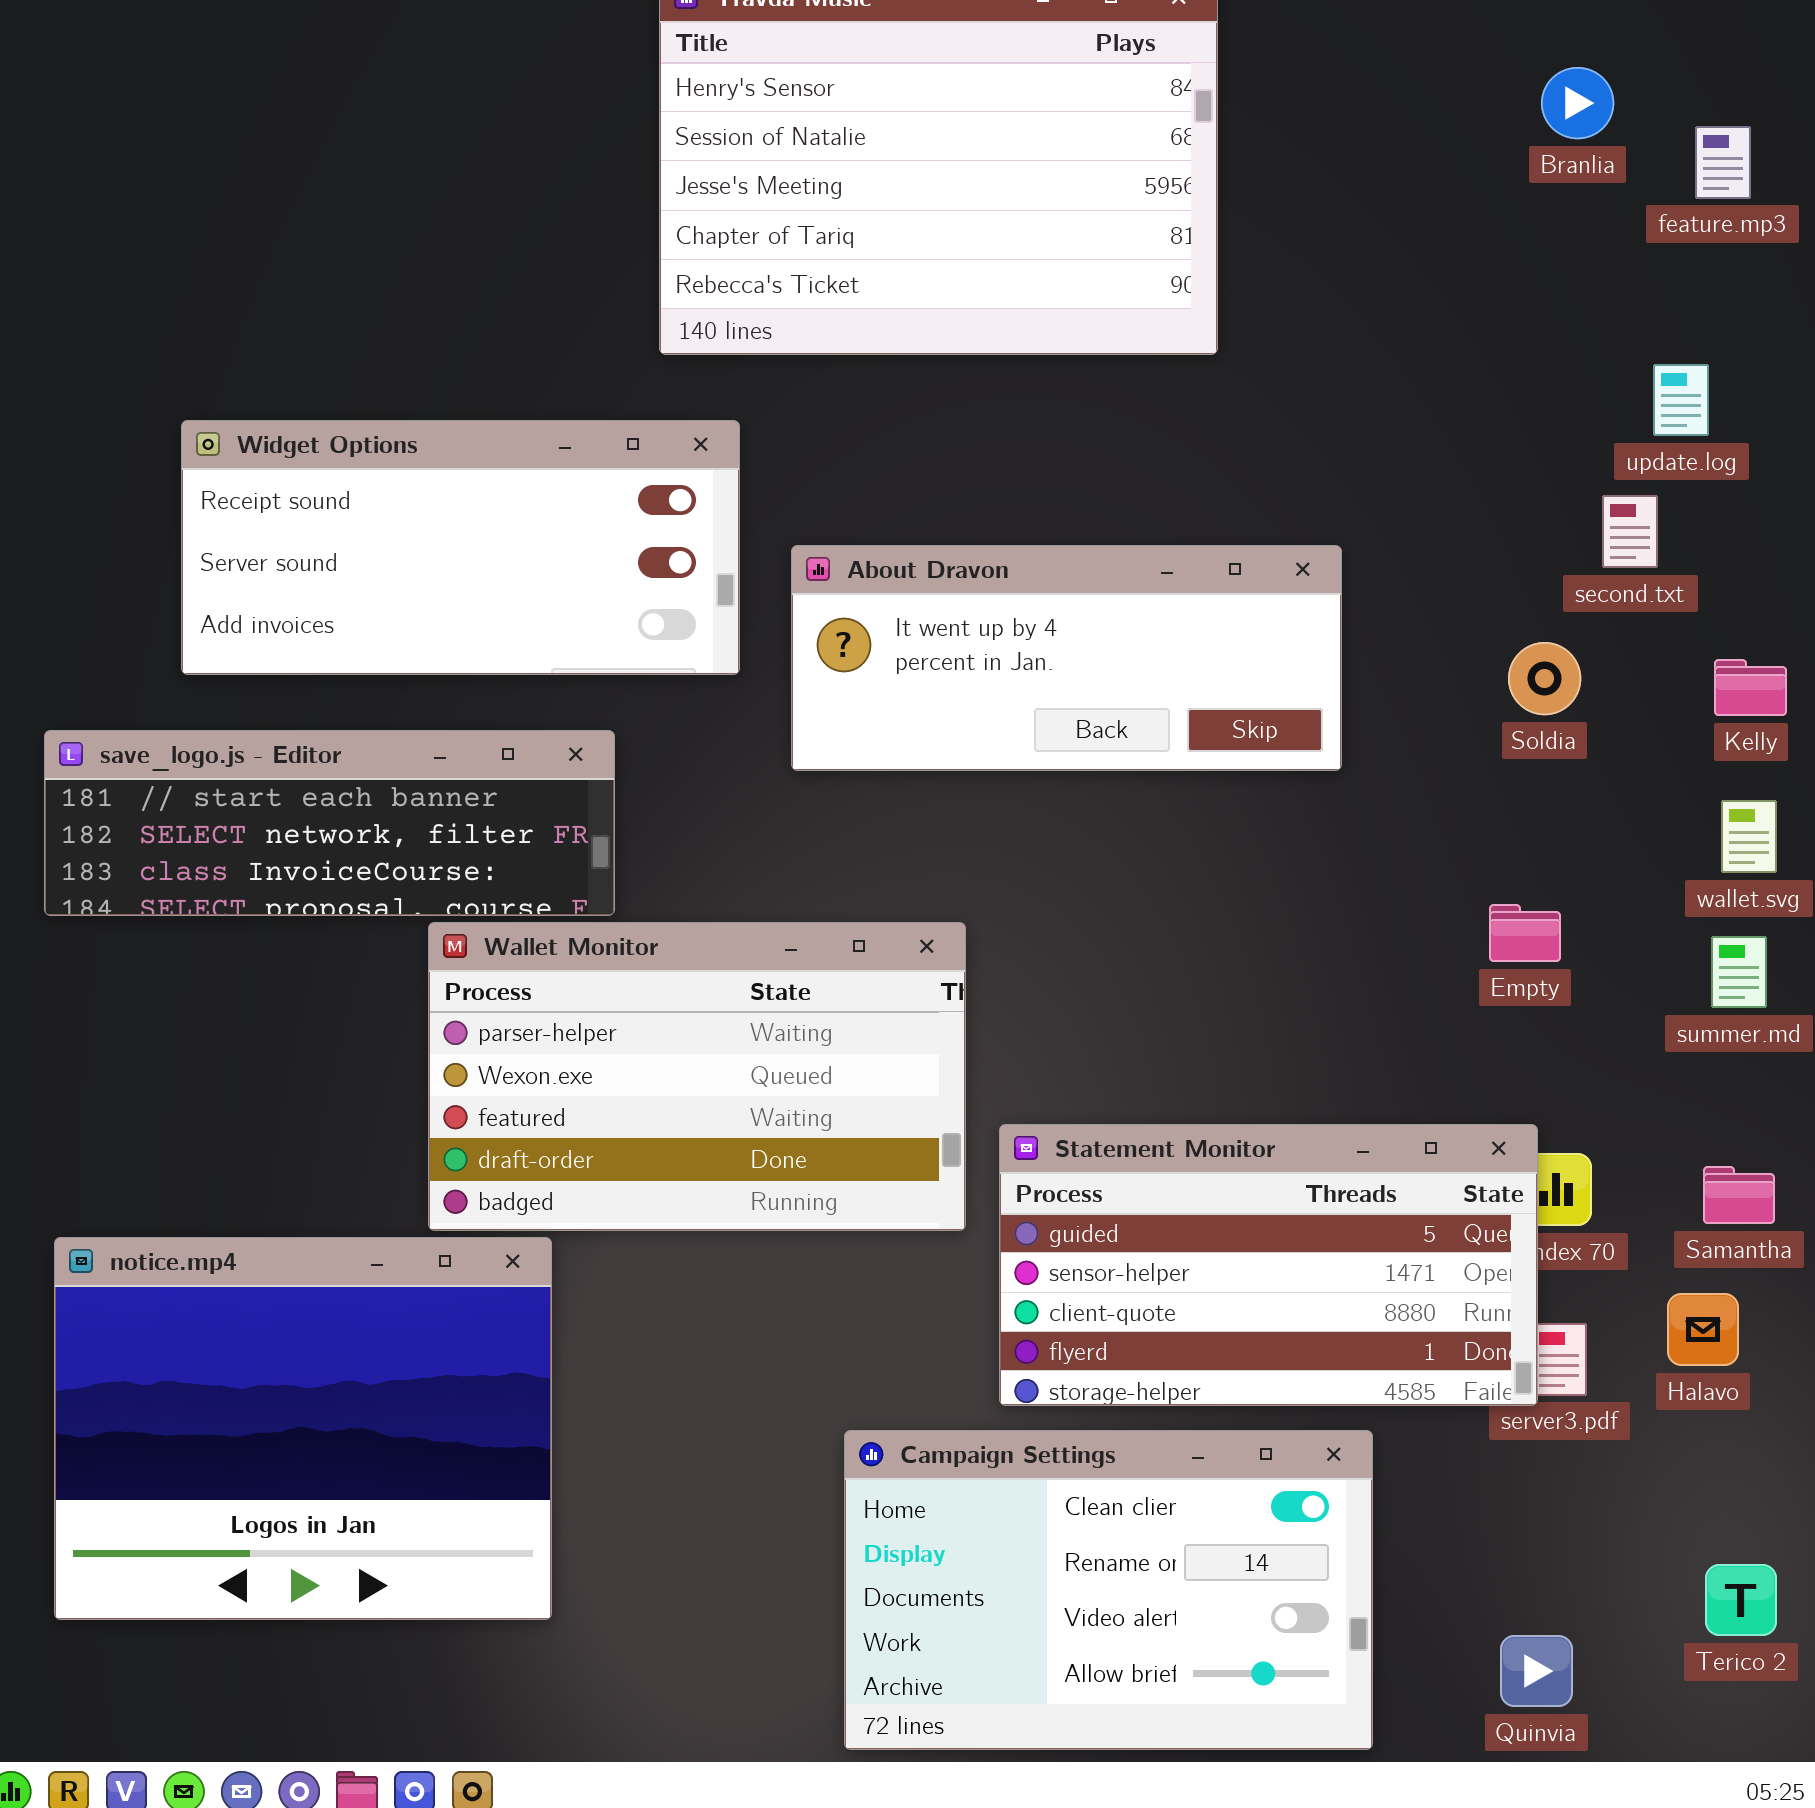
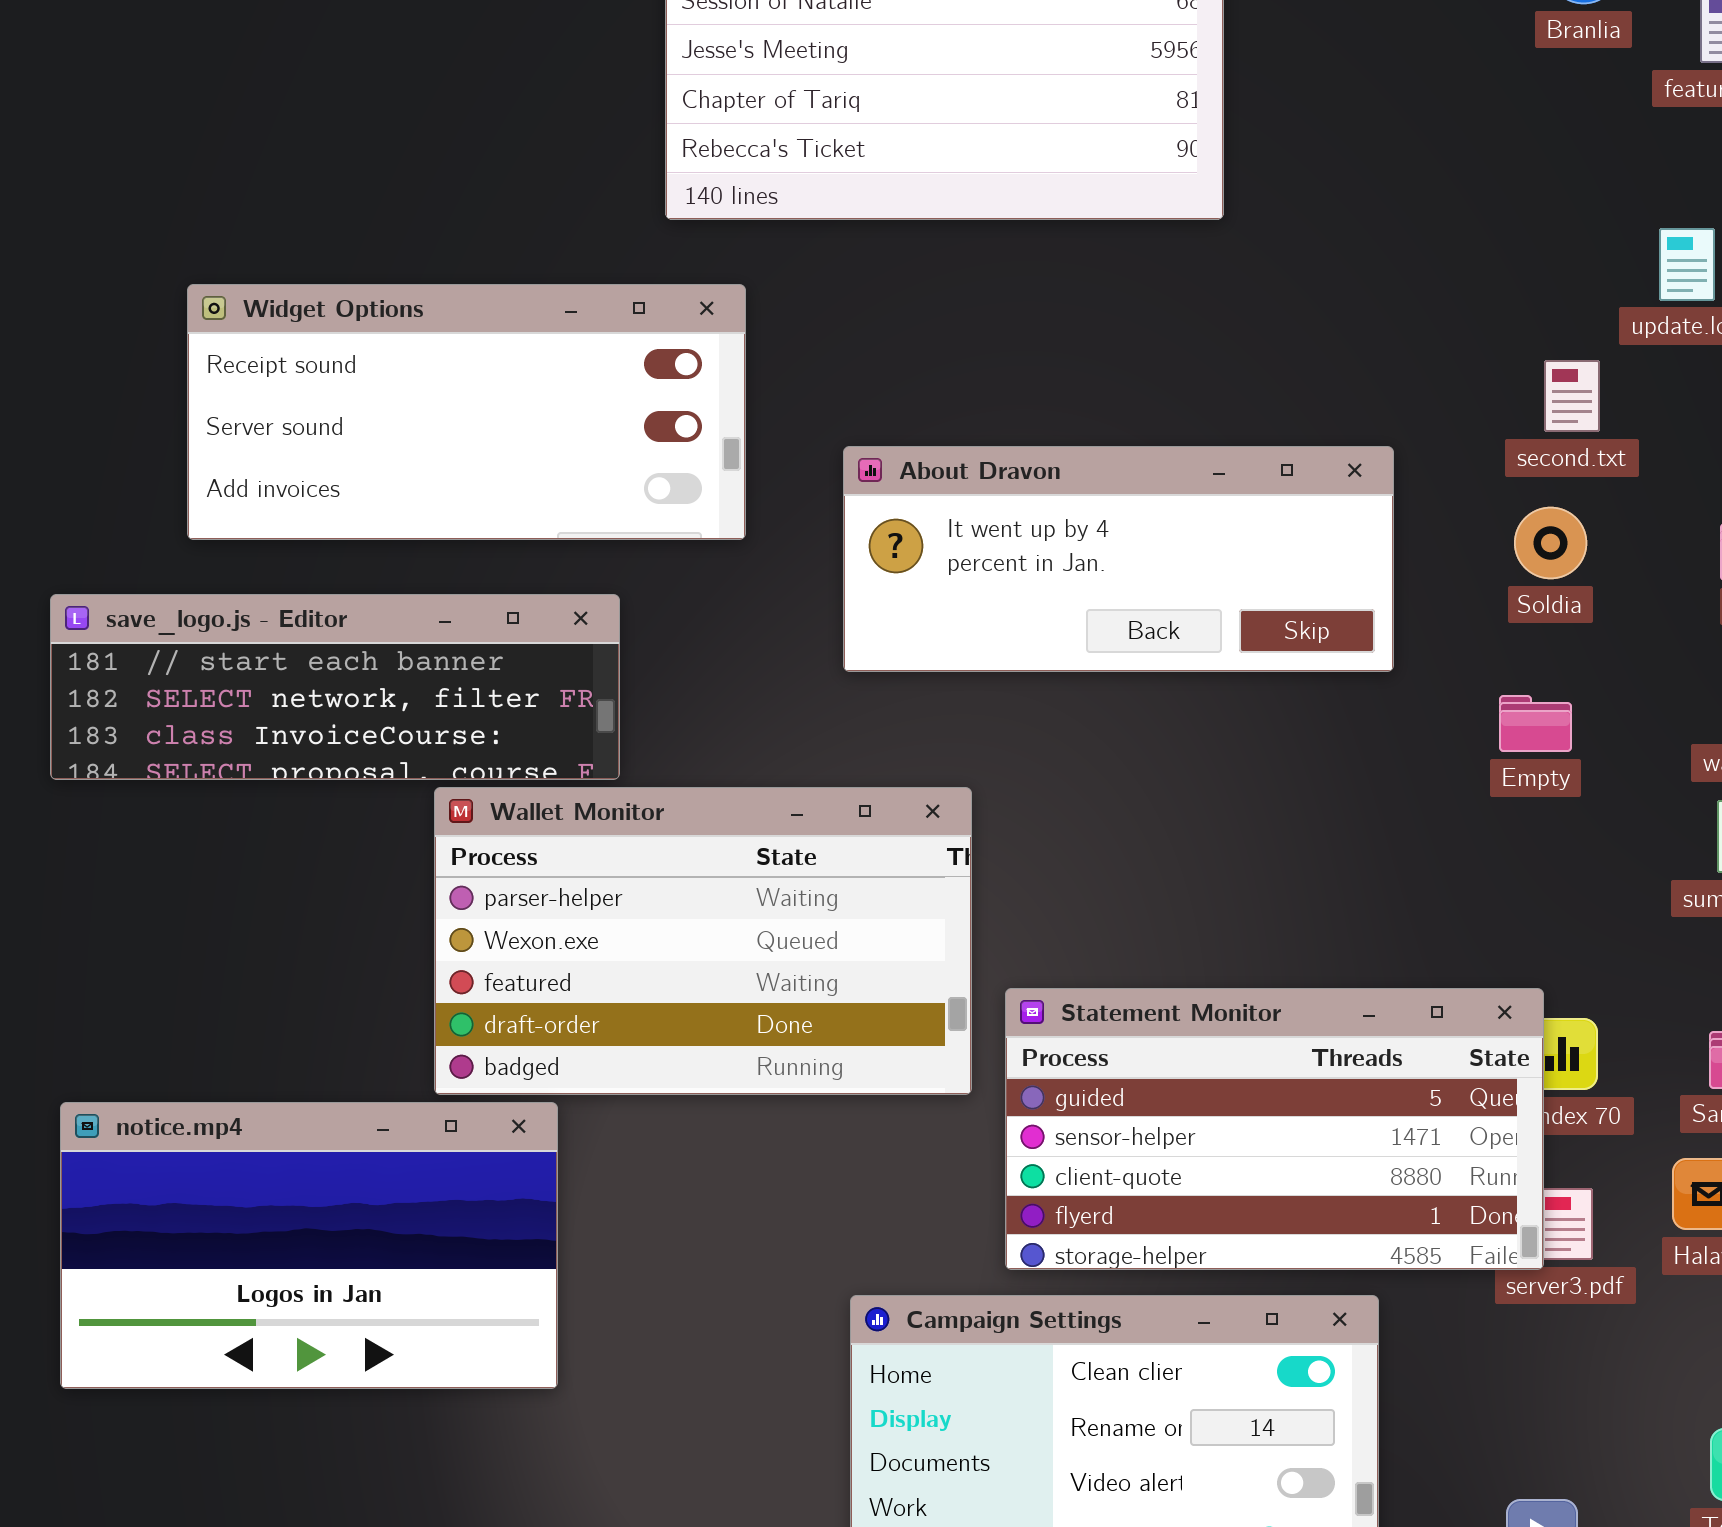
second.txt: [1602,495,1658,568] -> [1544,360,1600,432], moved
About Dravon: [791,545,1342,771] -> [843,446,1394,672], moved
Empty: [1489,904,1561,962] -> [1499,695,1572,752], moved
notice.mp4: [54,1237,552,1620] -> [60,1102,558,1389], resized

